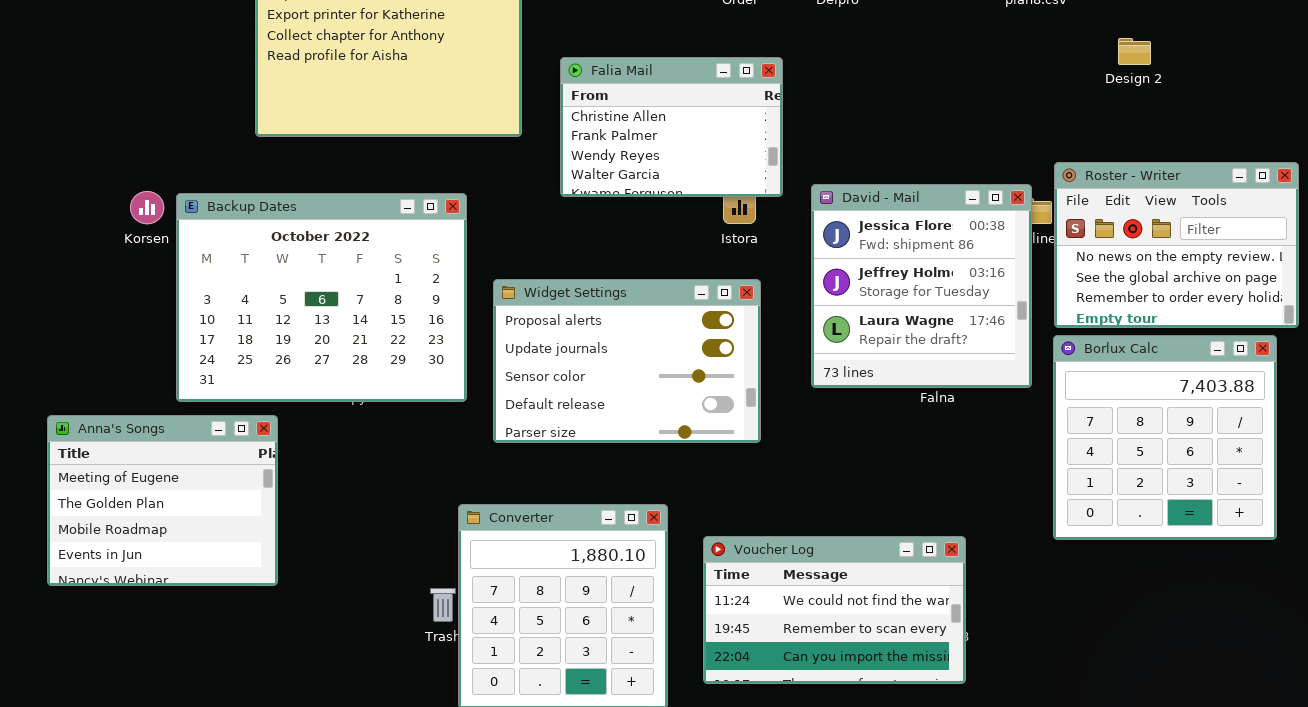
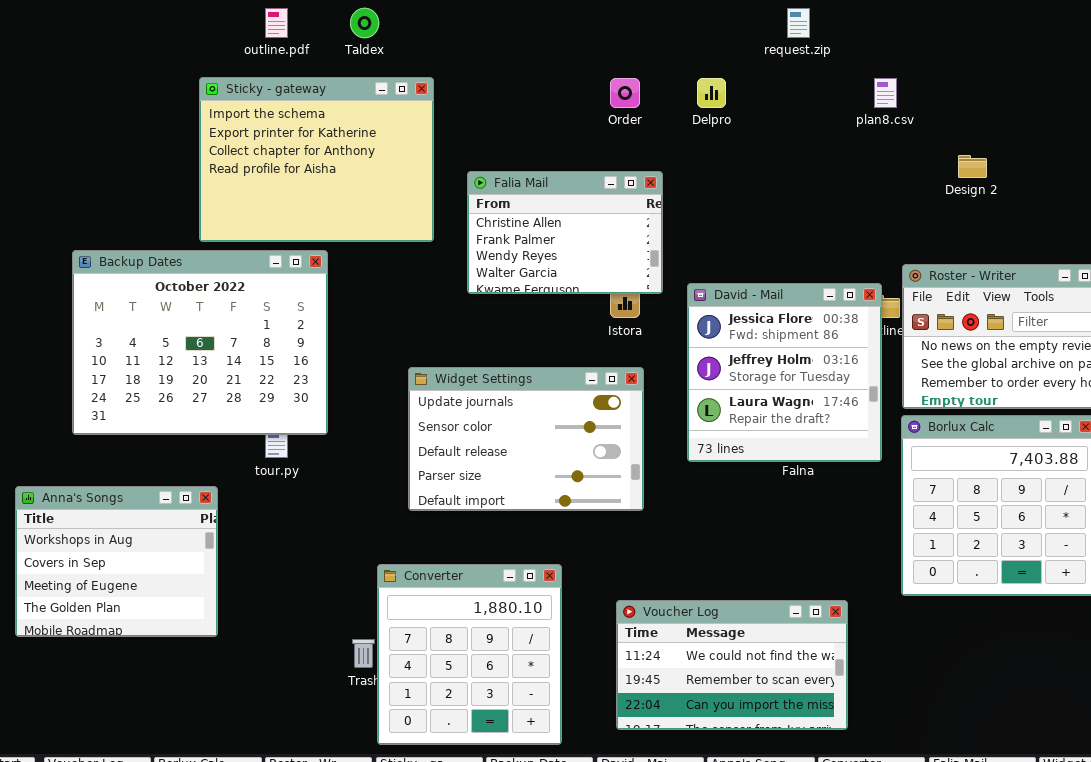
Backup Dates: [176,193,467,402] -> [72,250,328,435], moved
Widget Settings: [493,279,761,443] -> [408,367,644,511], scrolled down 1 row
Anna's Songs: [47,415,278,586] -> [15,486,218,637], scrolled up 2 rows
Voucher Log: [703,536,966,684] -> [616,600,848,730], moved

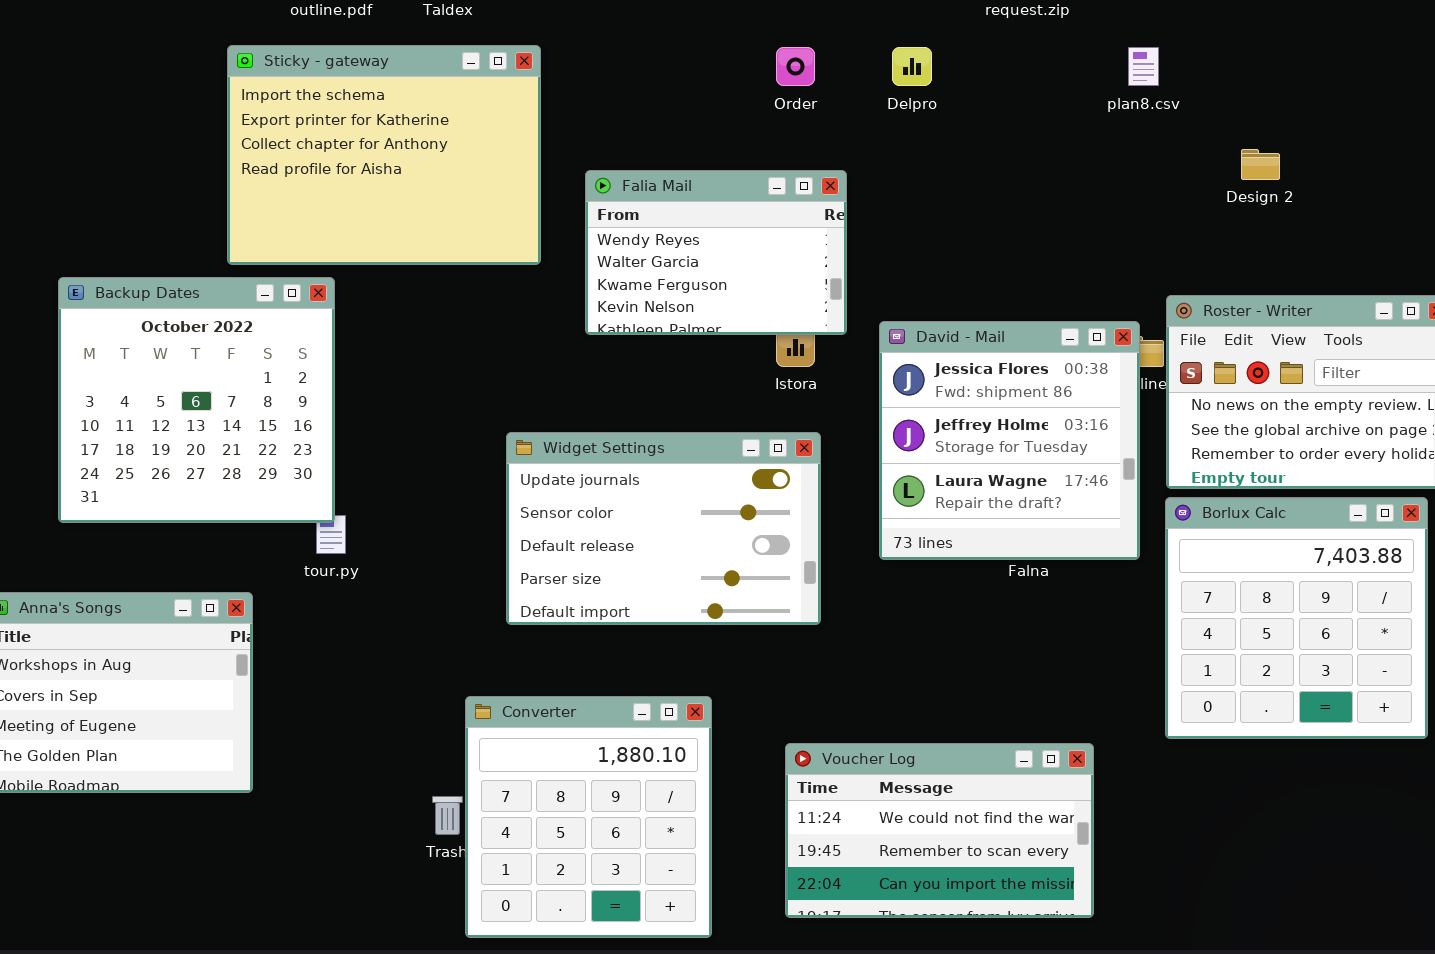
Falia Mail: [467,171,663,294] -> [585,170,847,335], scrolled down 2 rows
Backup Dates: [72,250,328,435] -> [58,277,335,523], resized

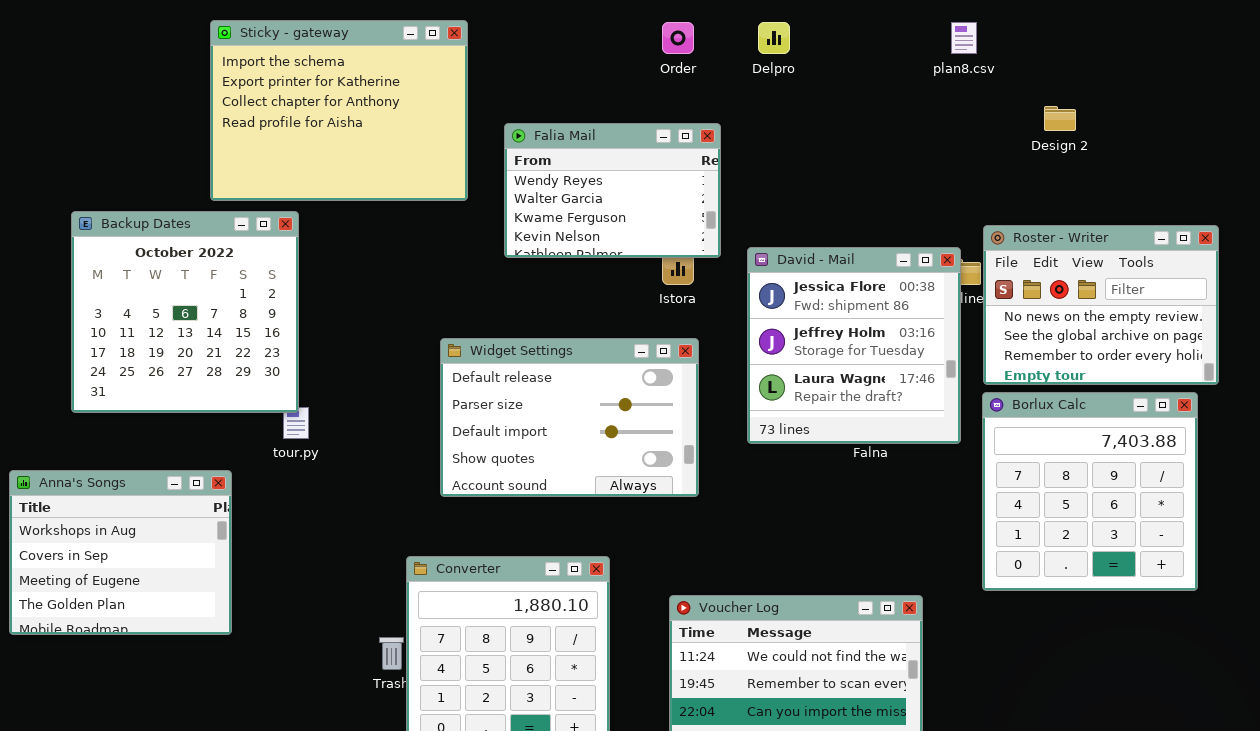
Widget Settings: [506,432,821,625] -> [440,338,699,497], scrolled down 2 rows

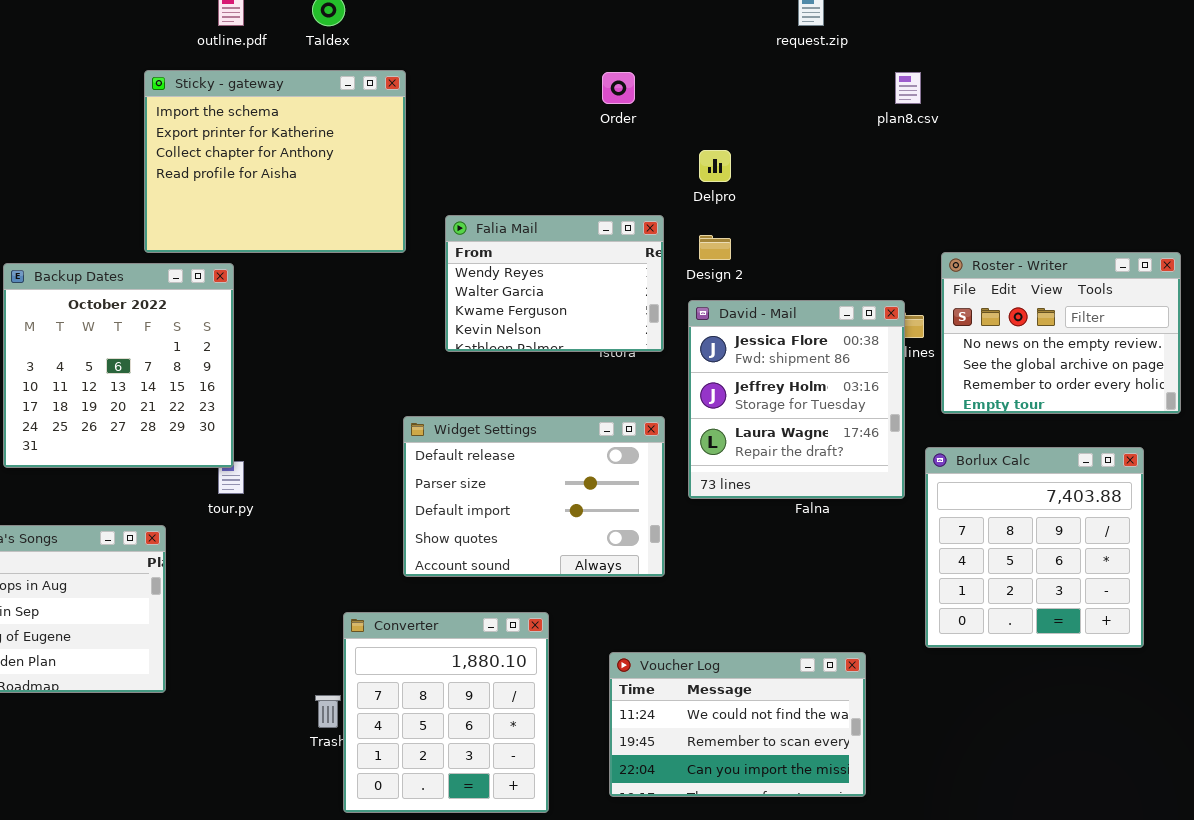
Delpro: [758,22,790,54] -> [699,150,731,182], moved
Design 2: [1044,106,1076,131] -> [699,235,731,260], moved
Falia Mail: [504,123,721,258] -> [445,215,664,352], moved
Roster - Writer: [983,225,1219,385] -> [941,252,1181,414], moved
Widget Settings: [440,338,699,497] -> [403,416,665,577], moved

